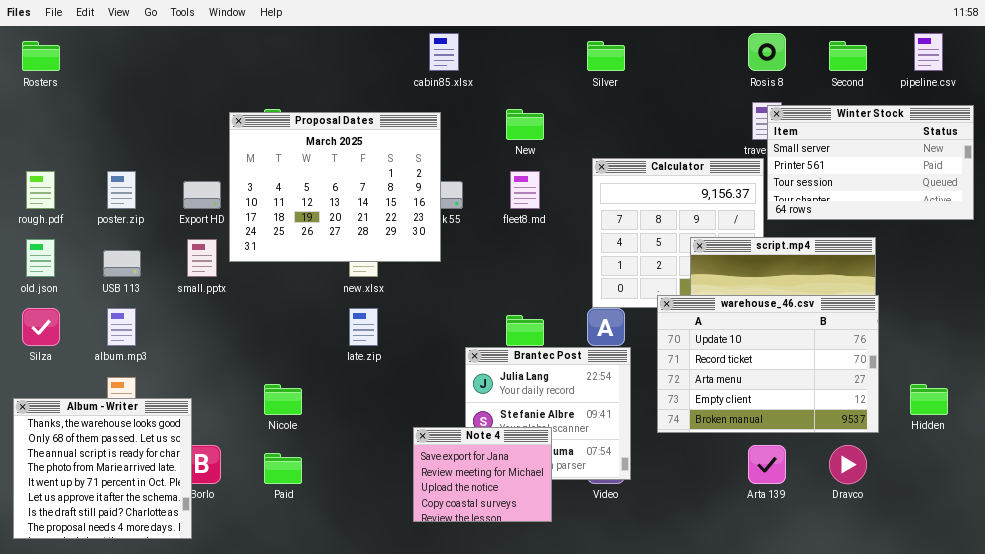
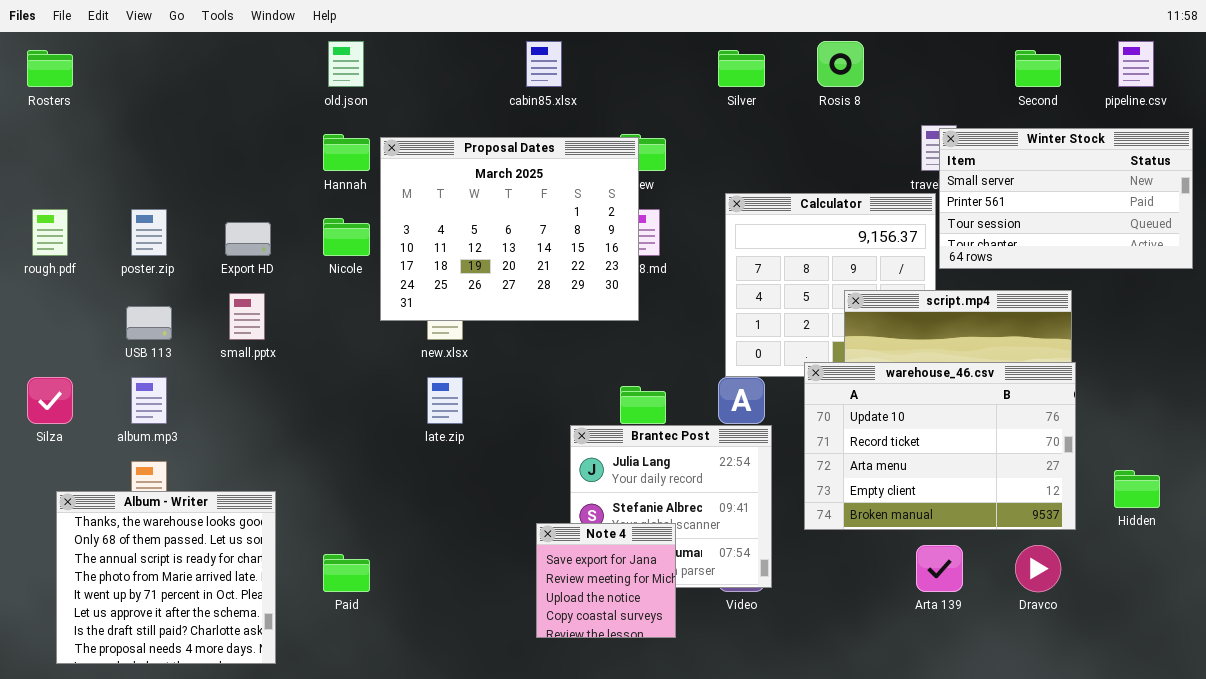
Rosis 8: [748,33,786,71] -> [817,41,864,87], moved
Proposal Dates: [229,112,441,262] -> [380,137,639,321], moved
old.json: [26,239,55,277] -> [328,41,364,87], moved
Nicole: [264,384,302,415] -> [323,218,370,256], moved
Album - Writer: [13,398,192,539] -> [56,491,276,664], moved
Note 4: [413,427,552,522] -> [536,523,676,638], resized

